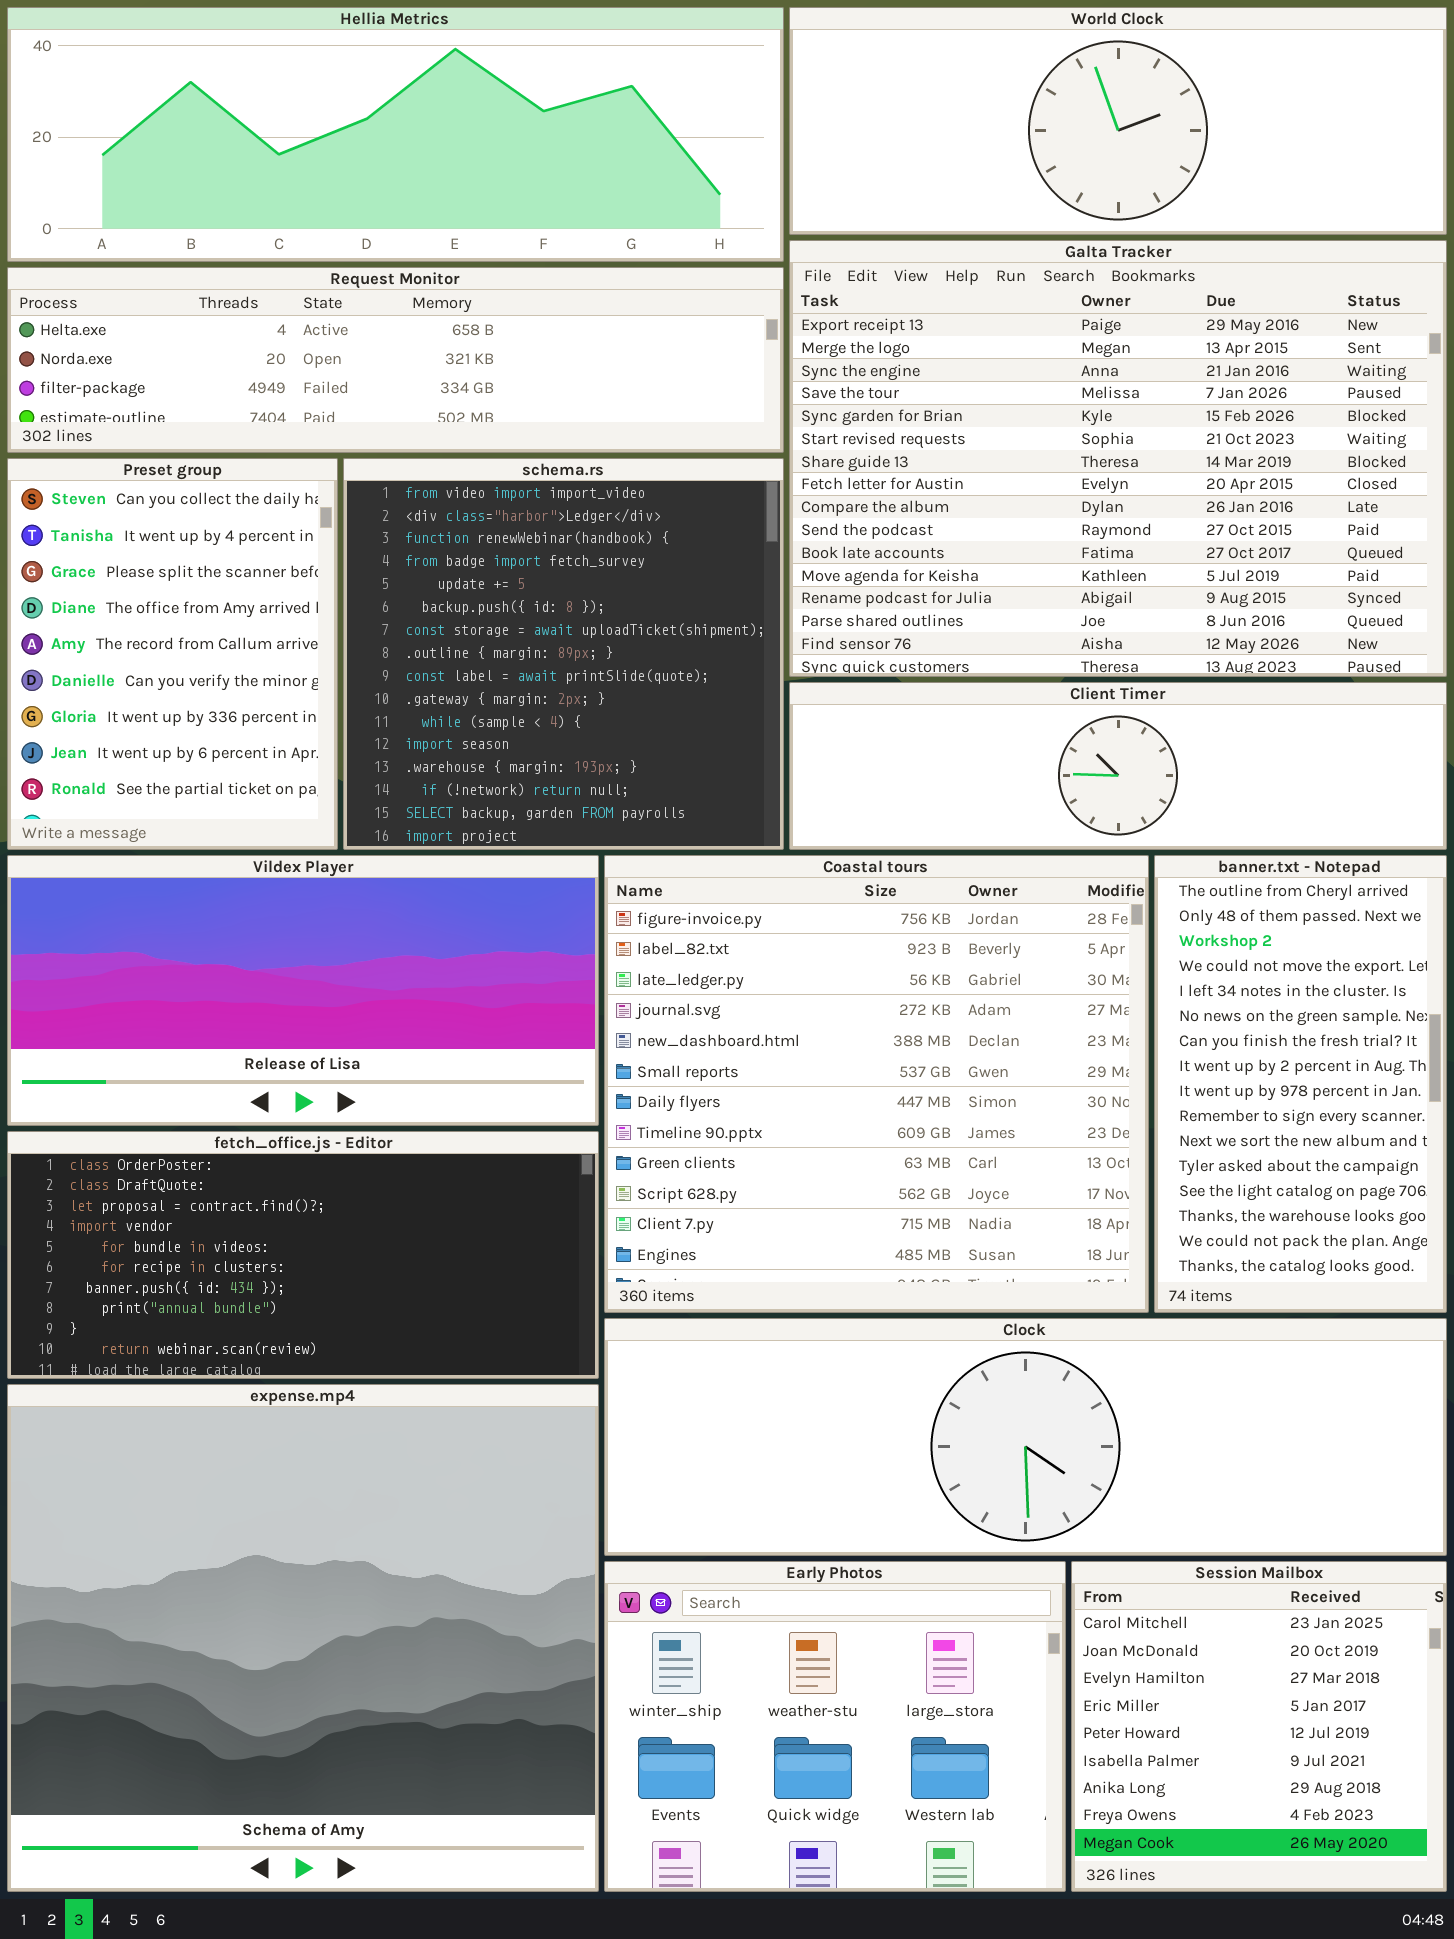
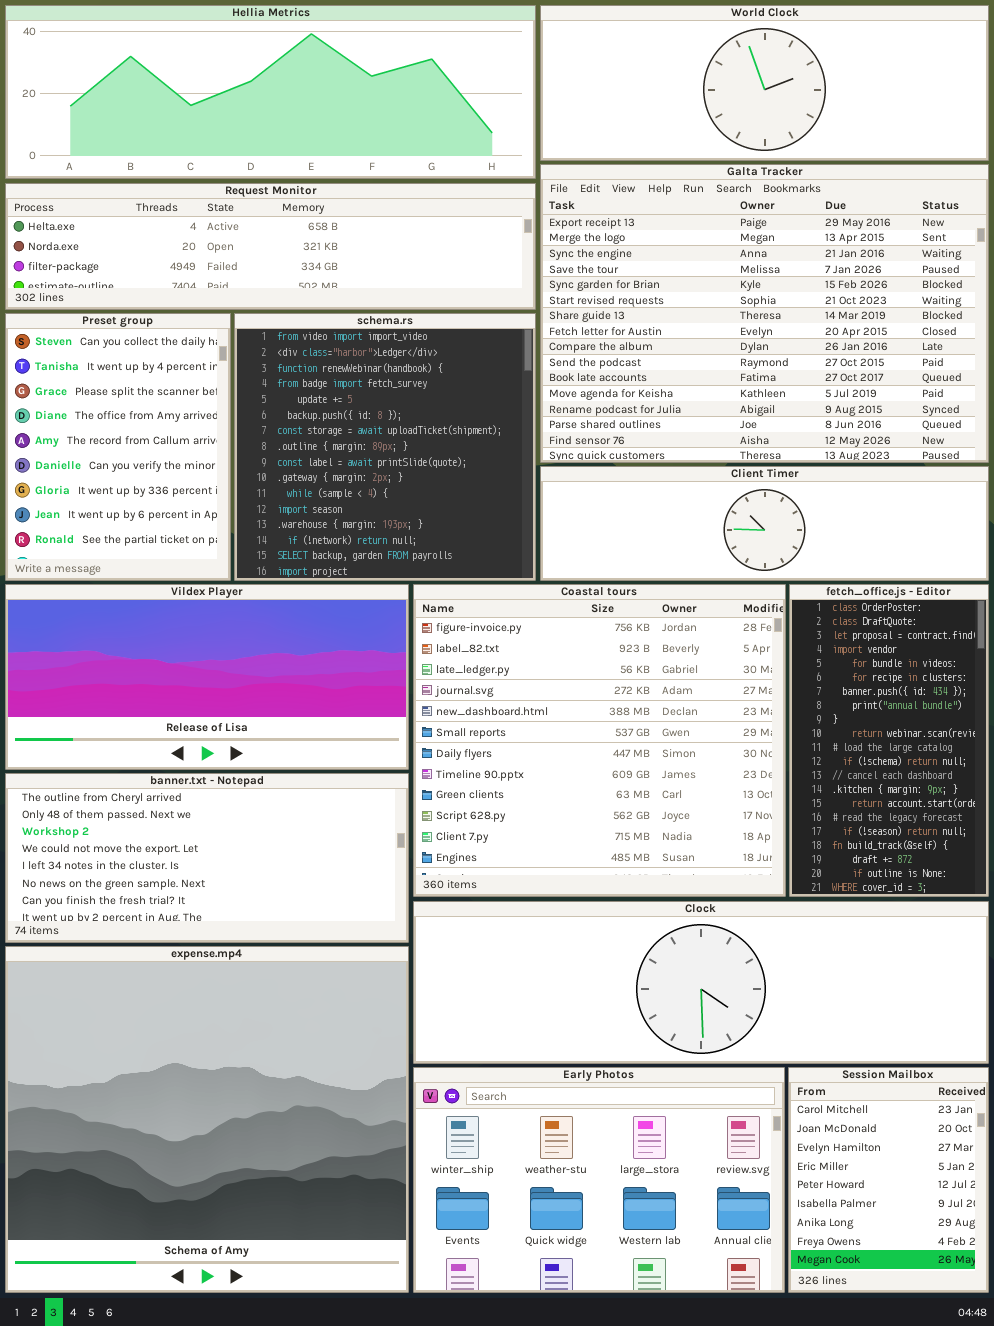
banner.txt - Notepad: [1154,855,1447,1313] -> [5,773,409,943], moved, resized
fetch_office.js - Editor: [7,1131,599,1379] -> [789,584,989,897], moved, resized
Early Photos: [604,1561,1066,1892] -> [413,1067,785,1293], resized
Session Mailbox: [1071,1561,1447,1892] -> [788,1067,989,1293], resized

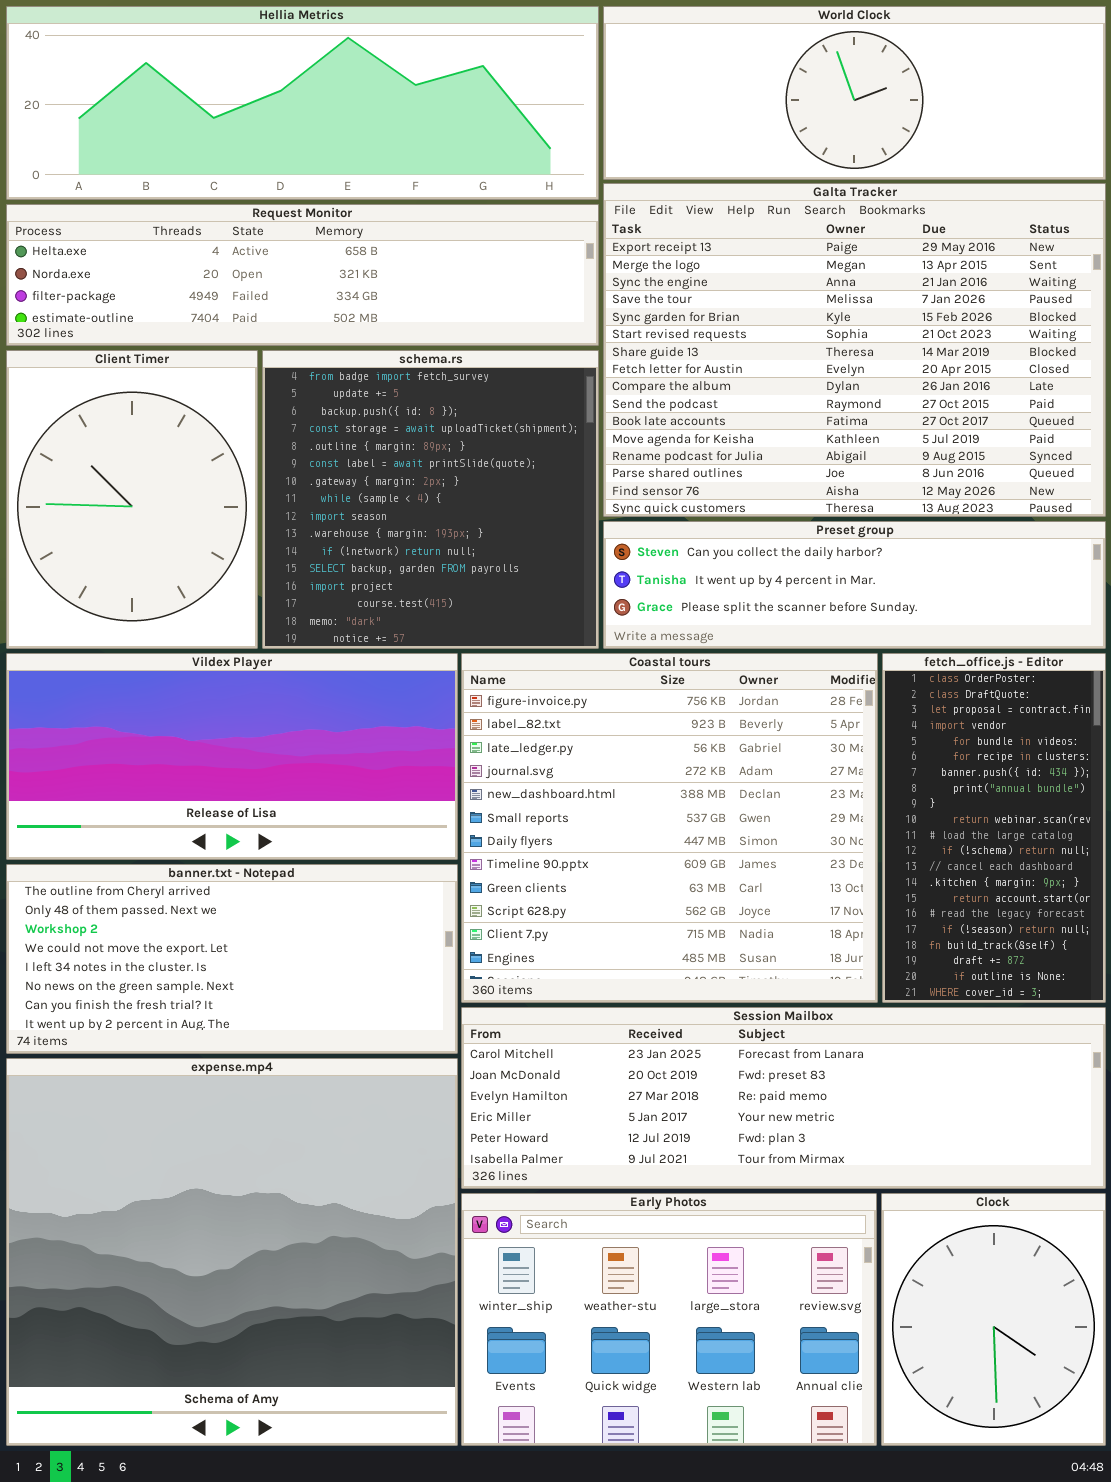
Preset group: [5,313,231,581] -> [603,521,1106,649], moved, resized
schema.rs: [234,313,536,581] -> [262,350,599,649], scrolled down 3 rows
Client Timer: [540,466,989,581] -> [6,350,258,649], moved, resized
Clock: [413,901,989,1064] -> [881,1193,1106,1446], moved, resized
Session Mailbox: [788,1067,989,1293] -> [461,1007,1106,1189], moved, resized

